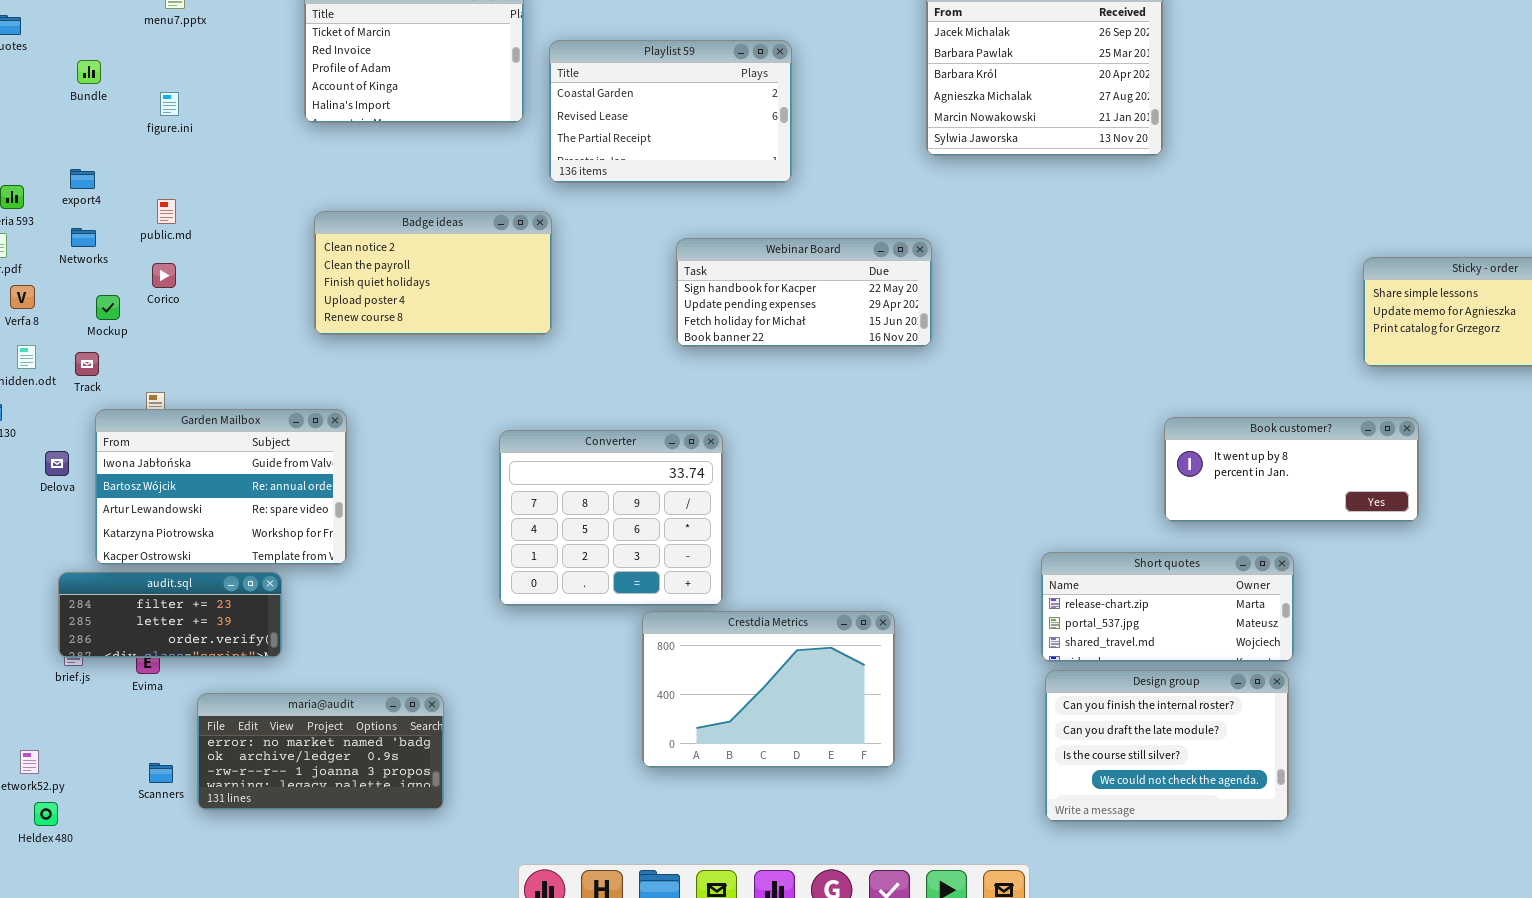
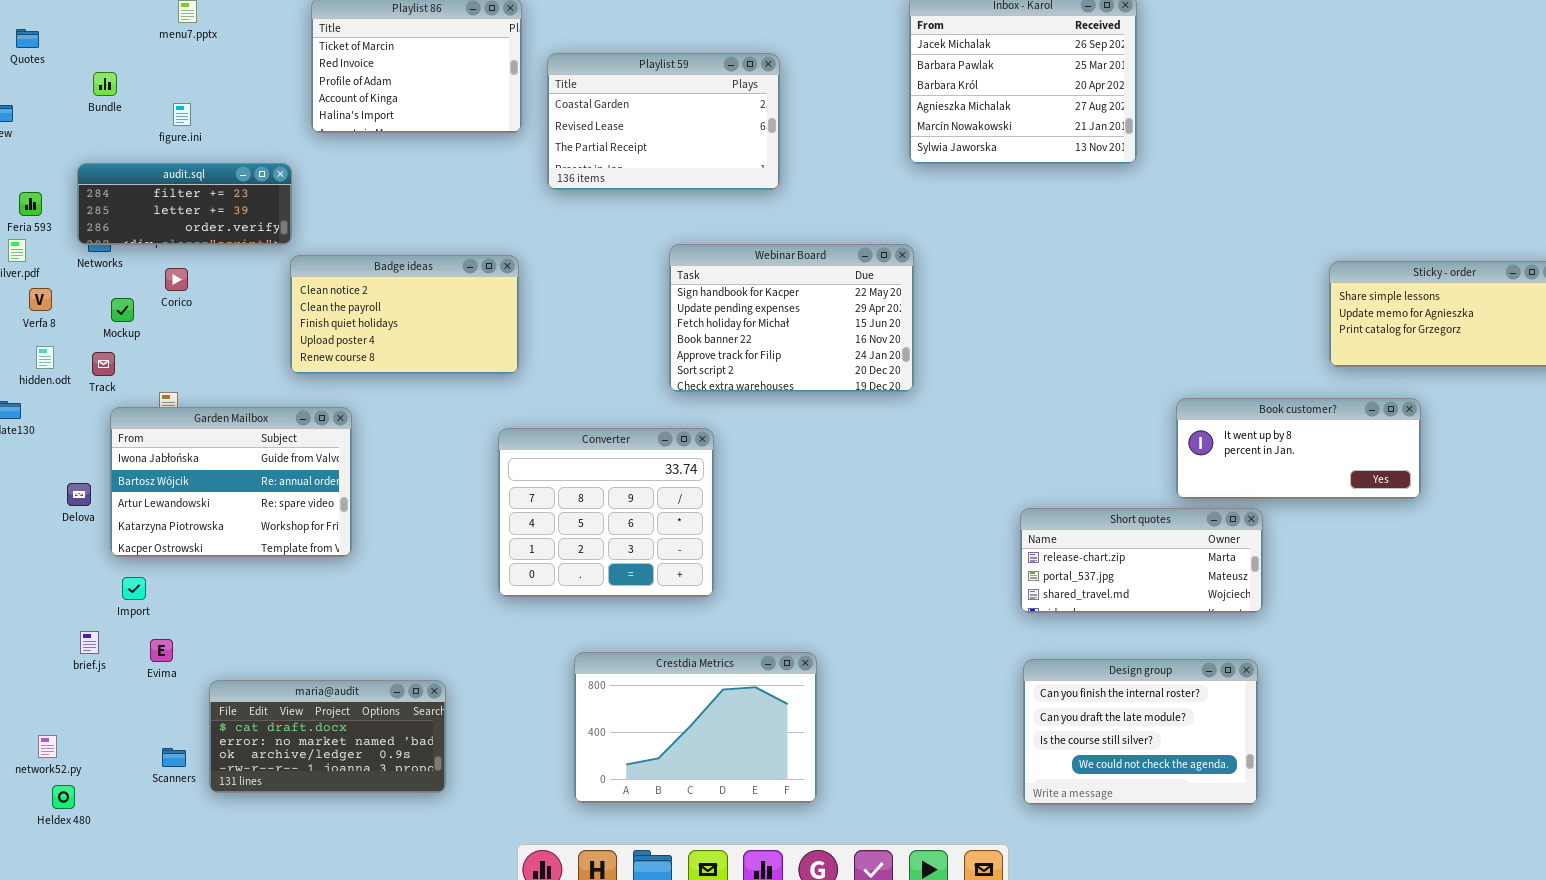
Badge ideas: [314,211,552,335] -> [290,255,519,374], moved
Webinar Board: [676,238,932,347] -> [669,244,914,392], resized
Book customer?: [1164,417,1419,522] -> [1176,398,1421,499], moved
Delova: [45,451,69,476] -> [67,483,91,506], moved
Short quotes: [1041,552,1294,662] -> [1020,508,1263,613], moved
audit.sql: [58,572,282,658] -> [77,163,292,245], moved
Crestdia Metrics: [642,611,895,768] -> [574,652,817,803], moved
maria@audit: [197,693,444,810] -> [209,680,446,793], scrolled up 1 row

